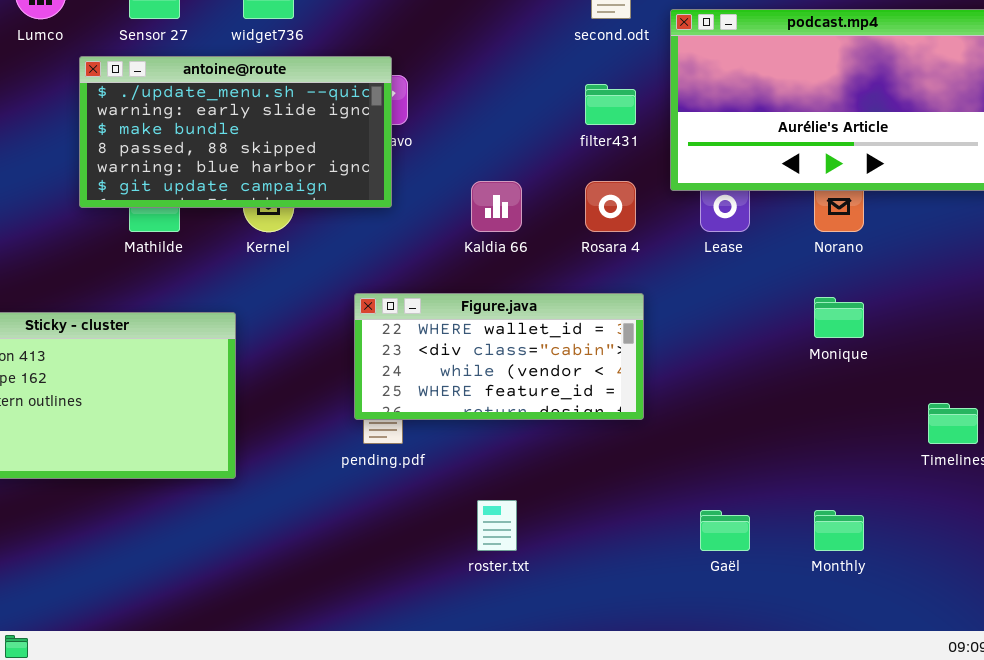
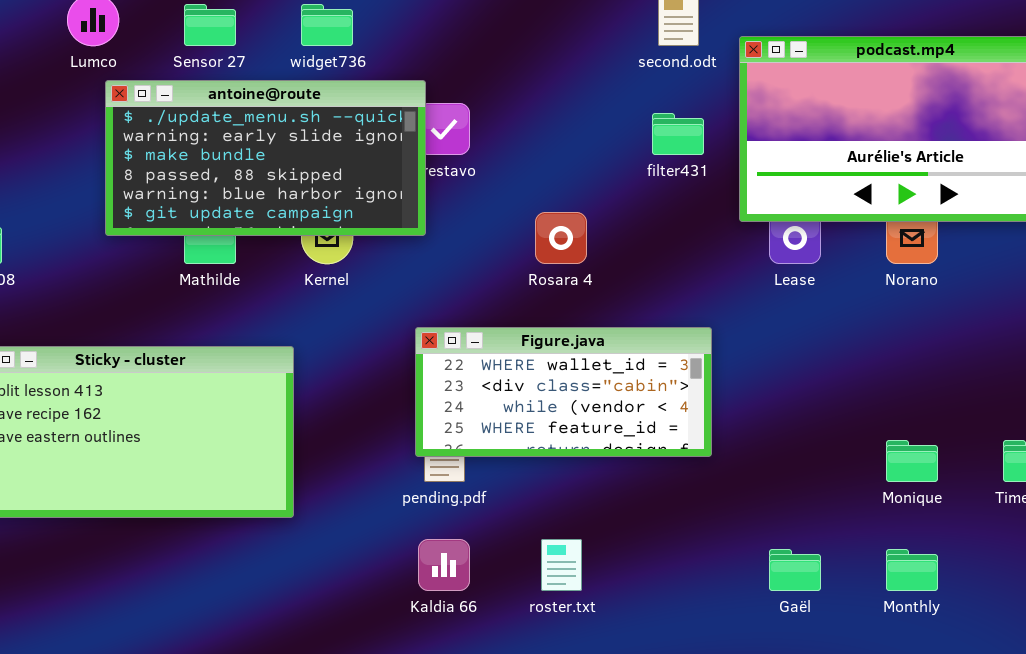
antoine@route: [79,56,392,208] -> [105,80,426,236], moved
Kaldia 66: [471,181,522,232] -> [418,539,470,591], moved
Rosara 4: [585,181,636,232] -> [535,212,587,264], moved
Monique: [814,297,864,338] -> [886,440,938,482], moved

